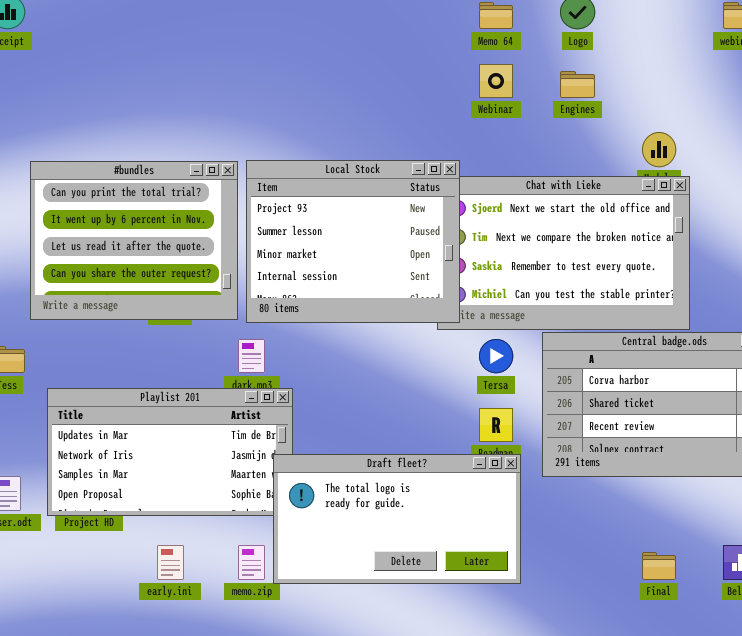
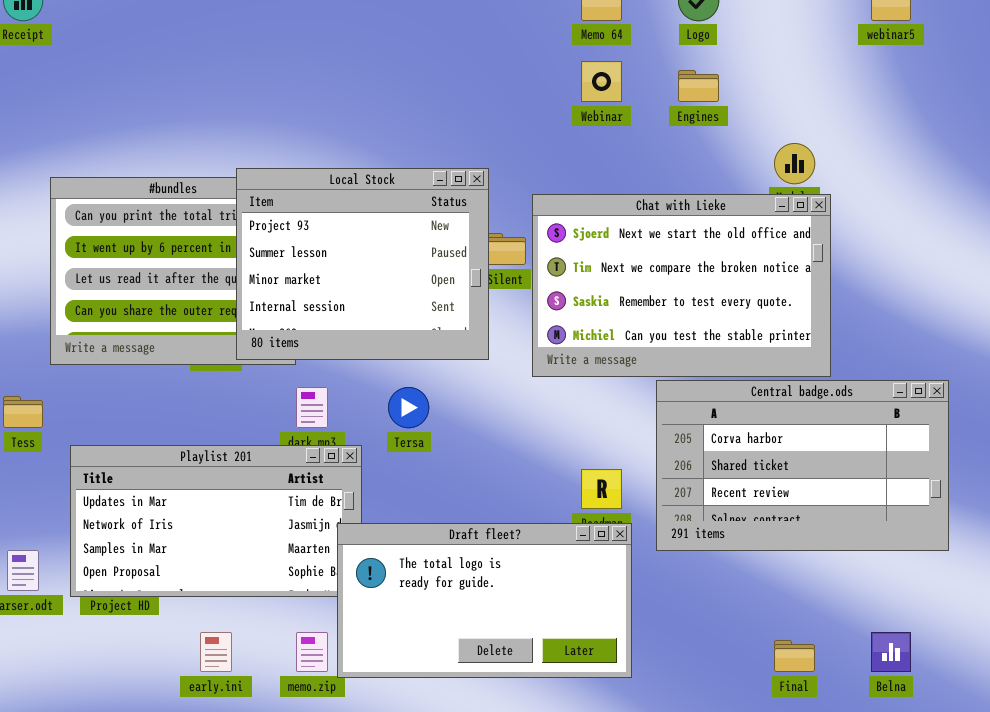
Local Stock: [246,160,460,323] -> [236,168,489,360], moved
Tersa: [479,339,513,373] -> [388,387,429,428], moved

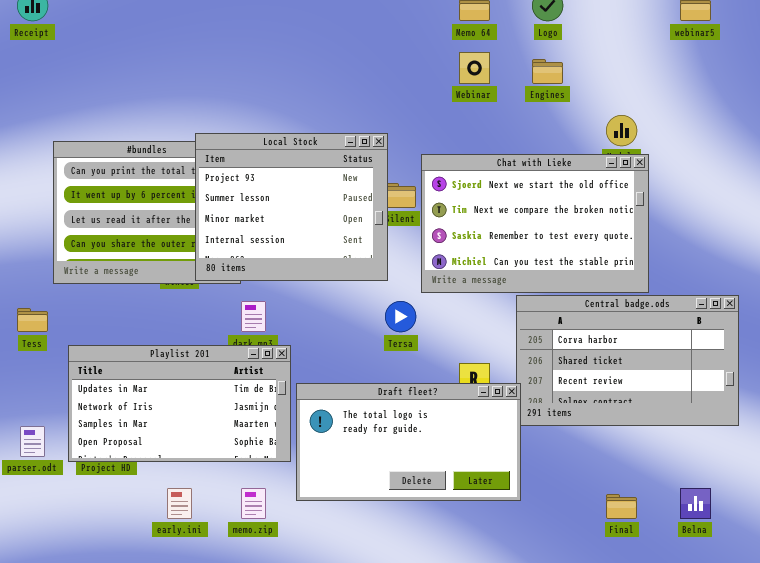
Tersa: [388,387,429,428] -> [385,301,416,332], moved
Draft fleet?: [337,523,632,678] -> [296,383,521,501], moved

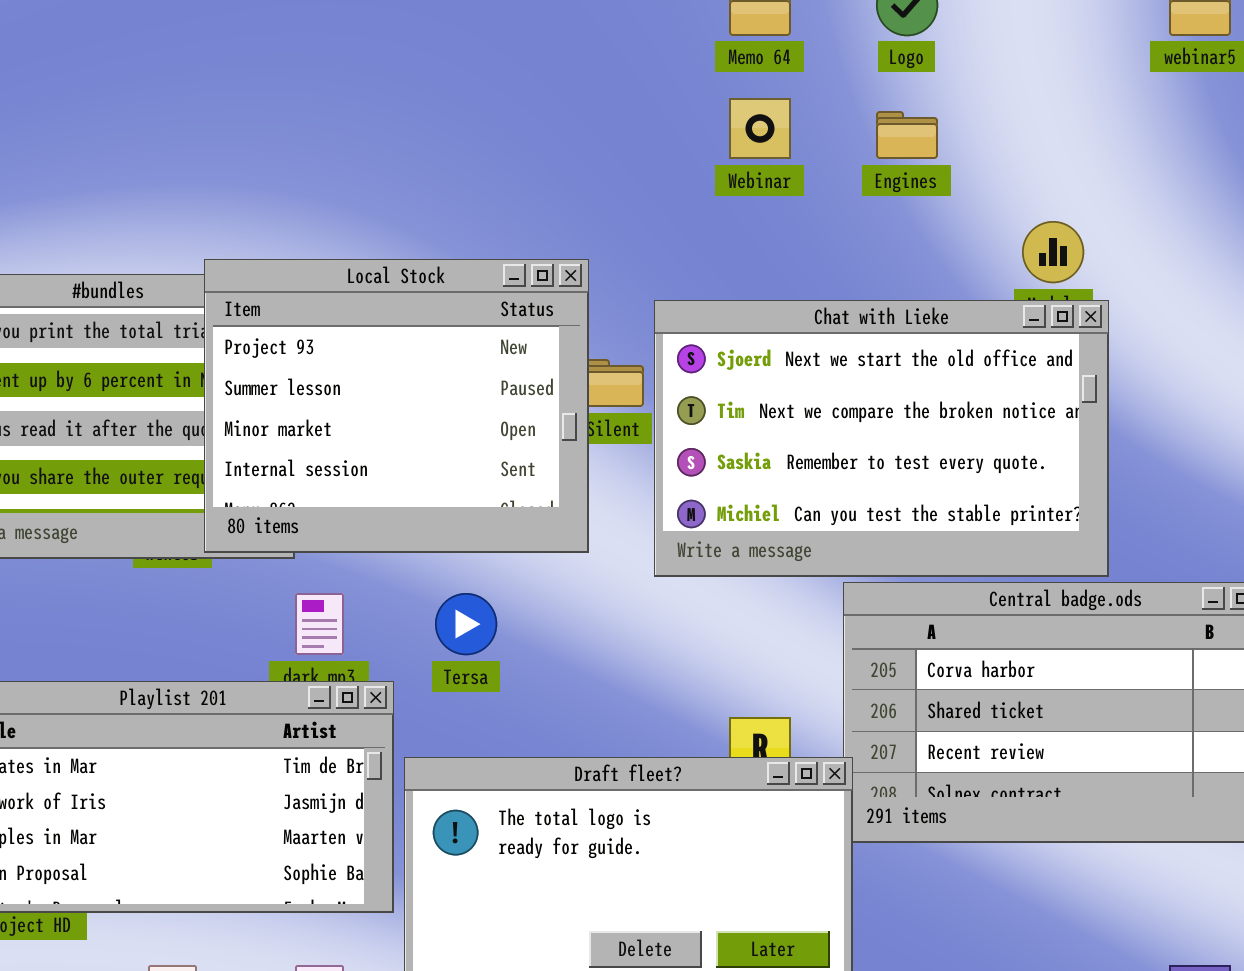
Tersa: [385,301,416,332] -> [435,593,497,655], moved

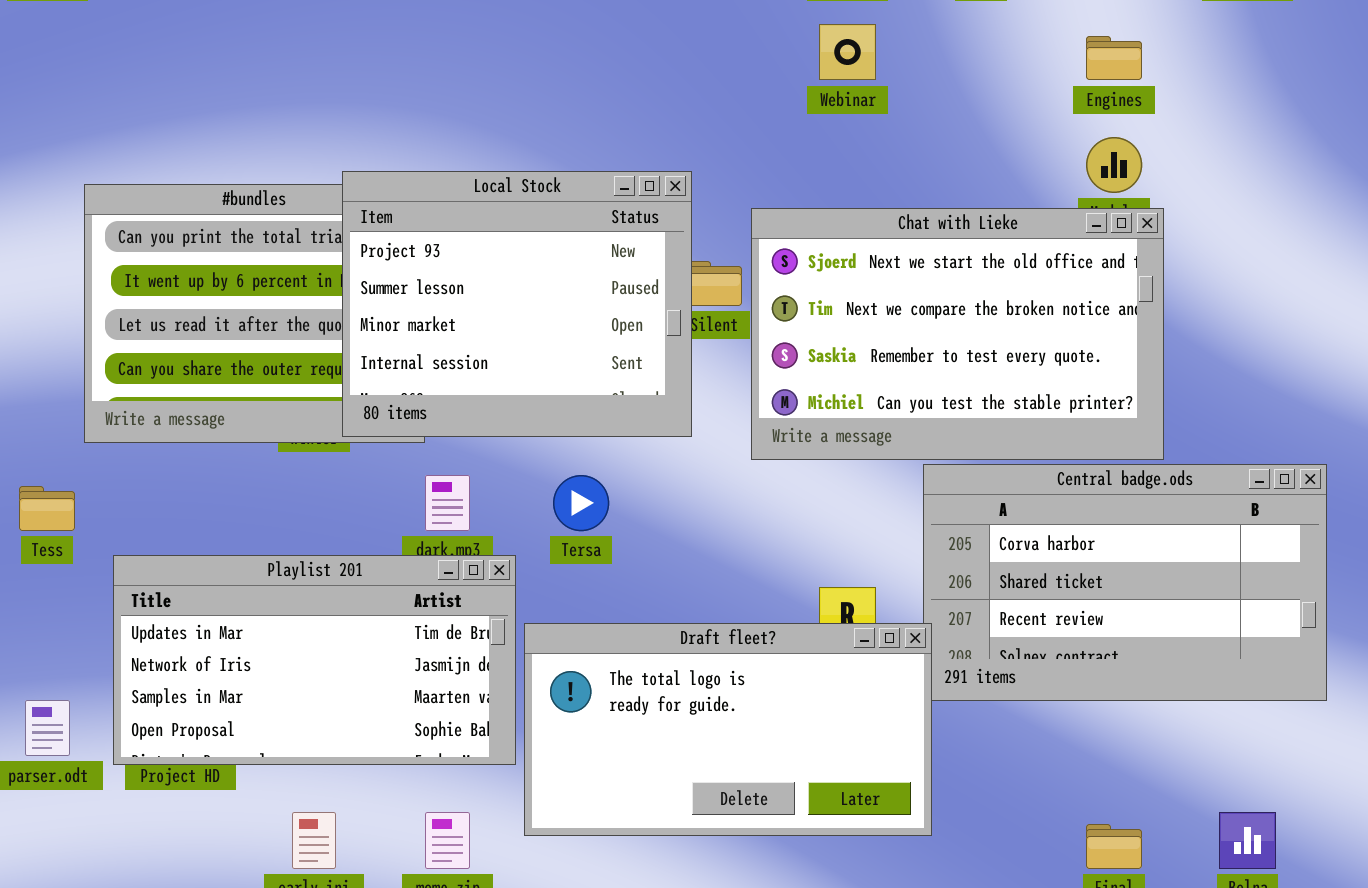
Engines: [876,111,938,159] -> [1086,36,1142,80], moved

